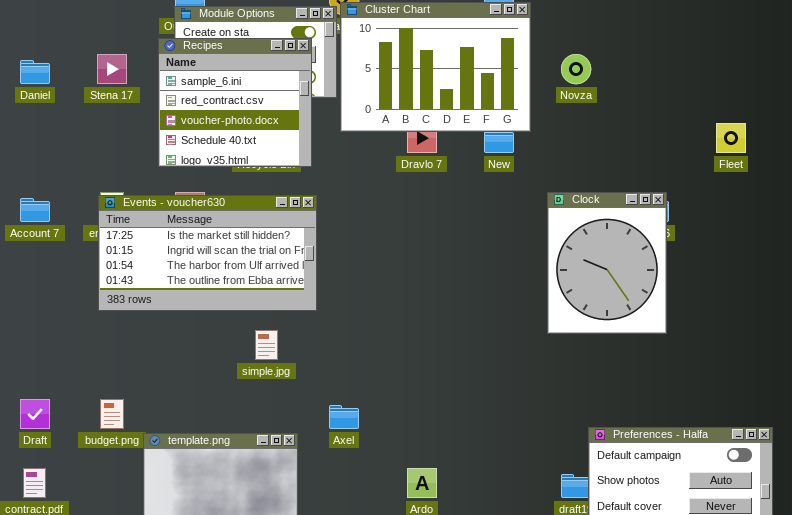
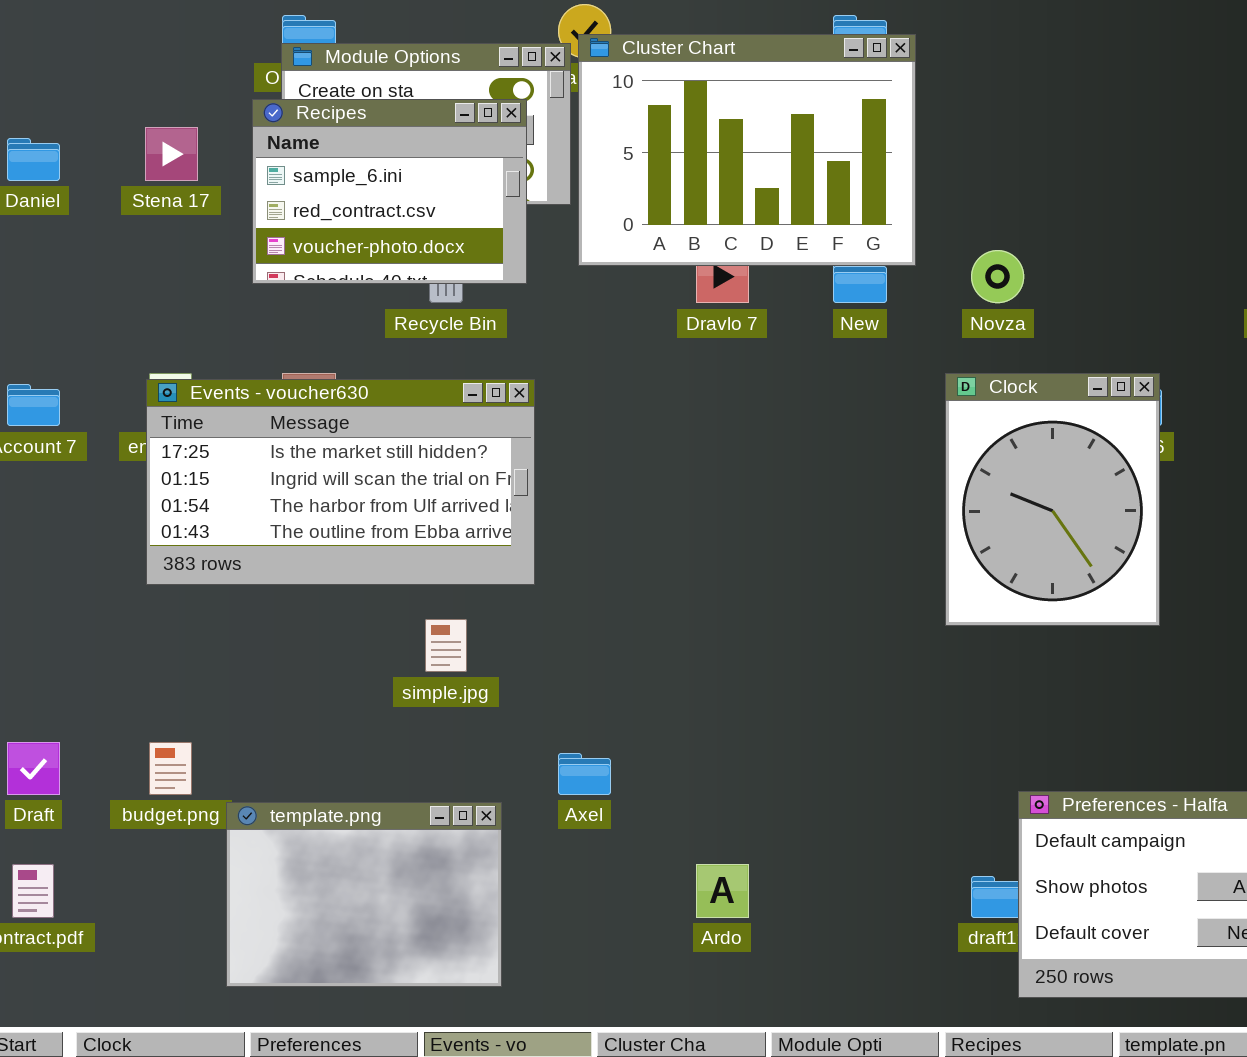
Recipes: [158,38,312,167] -> [252,99,527,284], resized
Novza: [561,54,591,84] -> [971,250,1024,303], moved

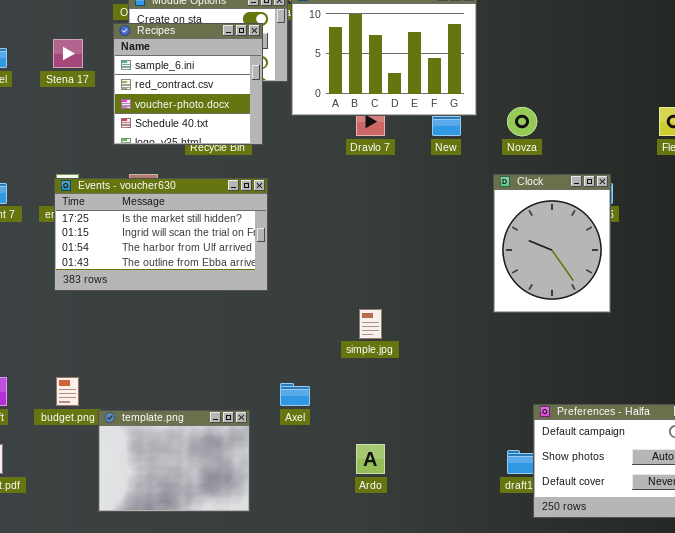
Recipes: [252,99,527,284] -> [113,23,263,145], resized
simple.jpg: [425,619,467,672] -> [359,309,382,339], moved

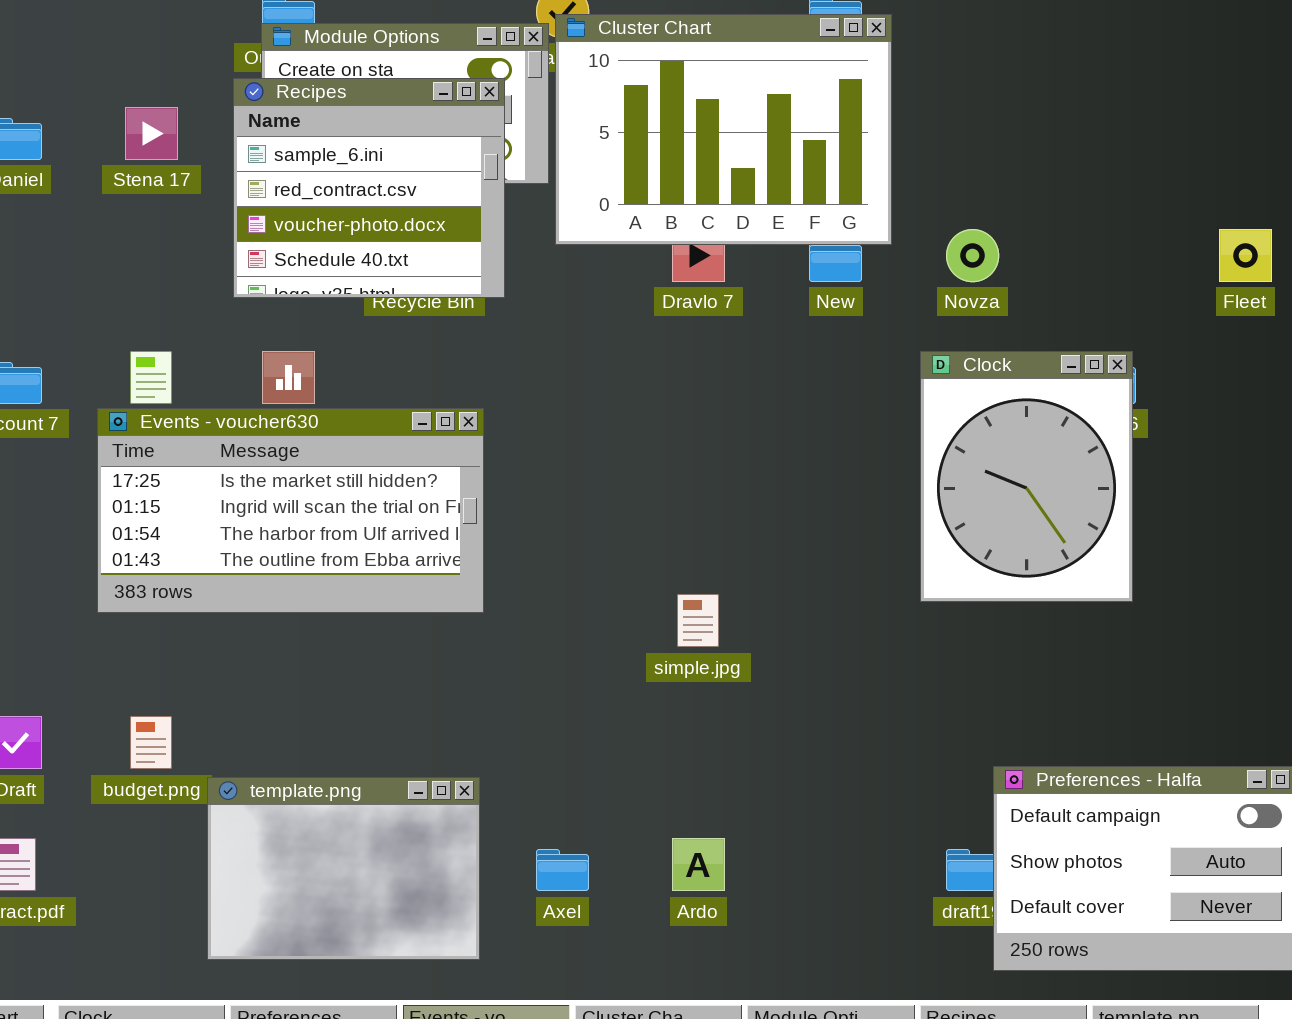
Events - voucher630: [54,178,268,291] -> [97,408,484,613], moved
Axel: [280,383,310,406] -> [536,849,589,891], moved

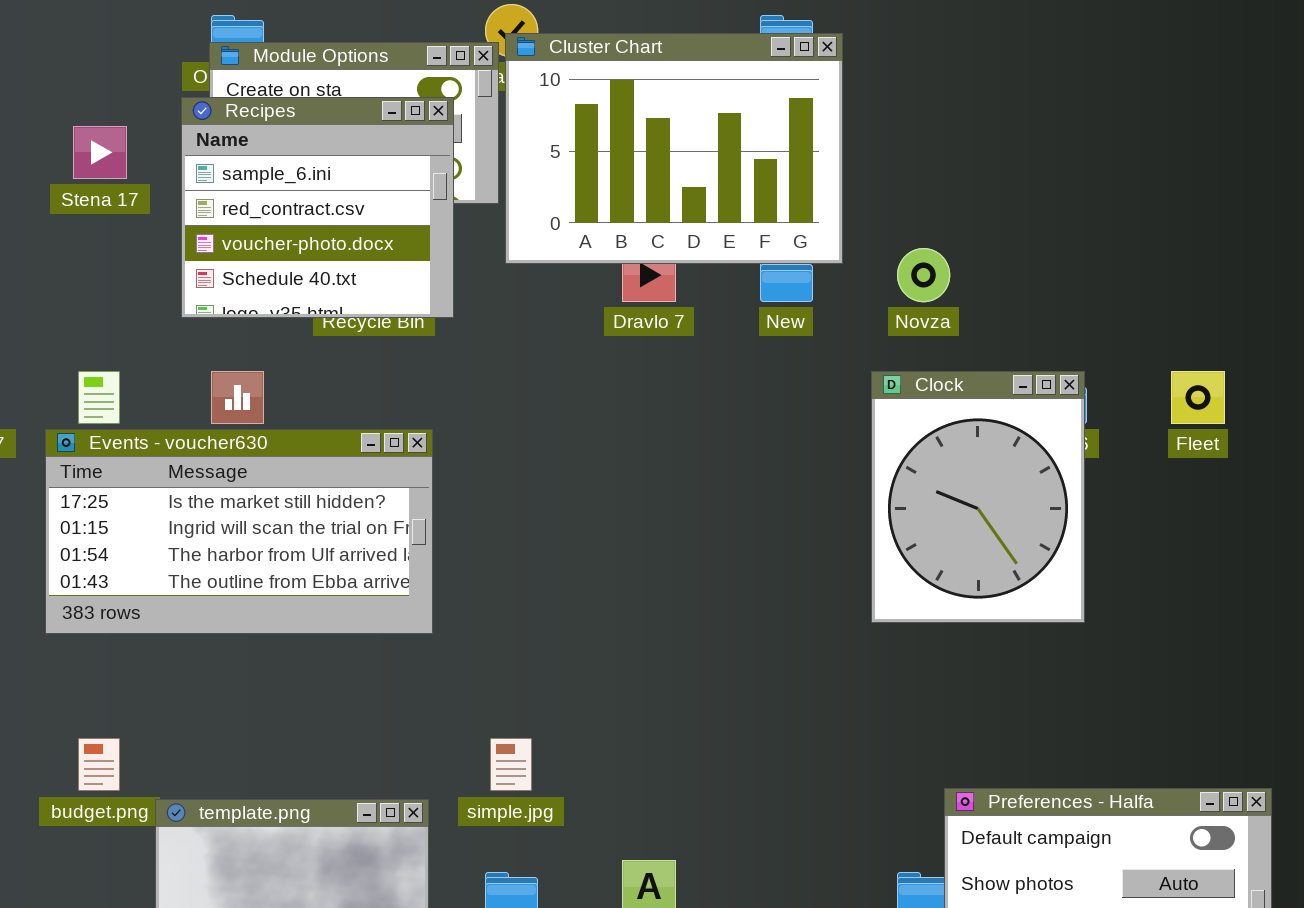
Fleet: [1219,229,1272,282] -> [1171,371,1225,424], moved
simple.jpg: [677,594,719,647] -> [490,738,532,791], moved

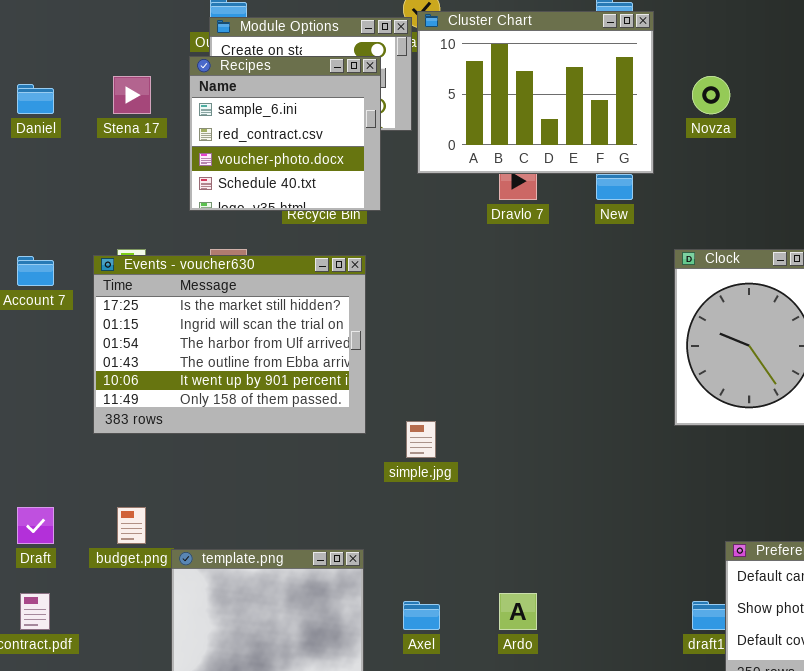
Novza: [897,248,950,302] -> [692,76,730,114], moved
Events - voucher630: [45,429,433,634] -> [93,255,366,434], resized
simple.jpg: [490,738,532,791] -> [406,421,436,458], moved

